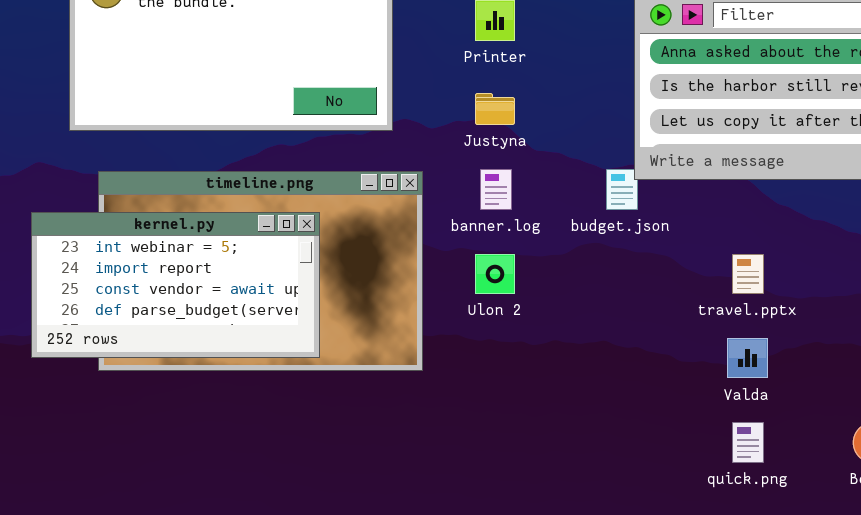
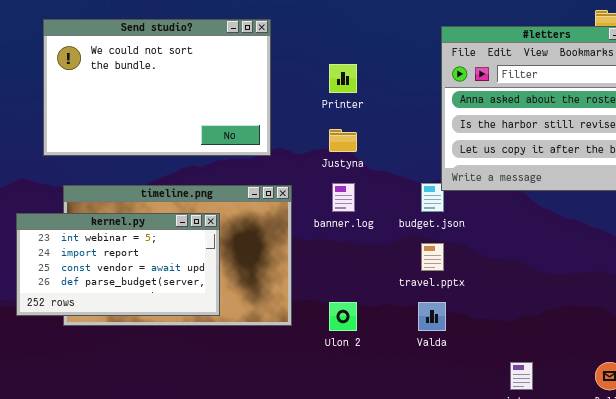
Ulon 2: [475,254,515,294] -> [329,302,357,331], moved
travel.pptx: [732,254,764,294] -> [421,243,444,271], moved
Valda: [727,338,768,378] -> [418,302,446,331], moved

